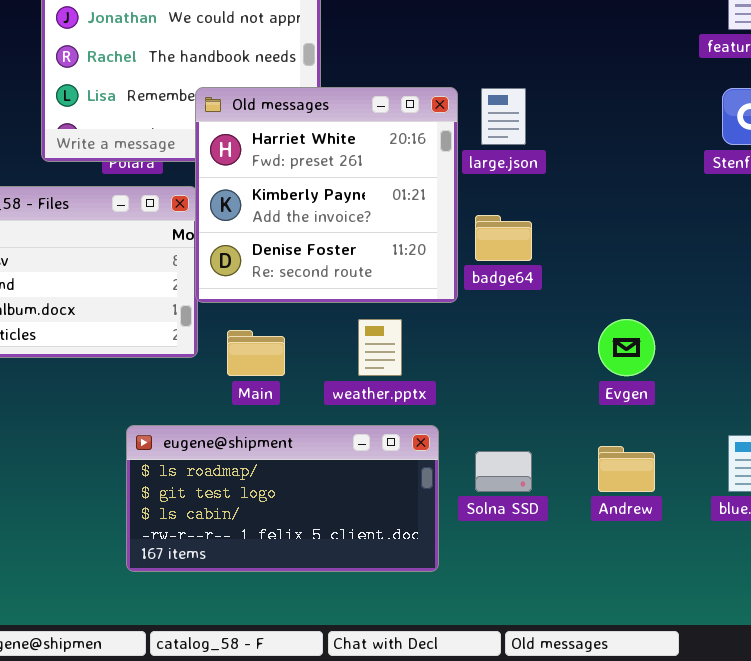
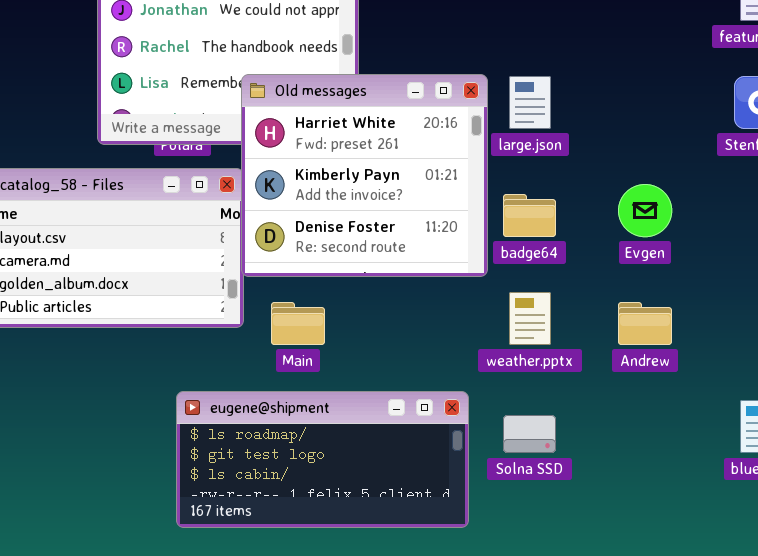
weather.pptx: [358,319,402,376] -> [509,292,551,345], moved
Evgen: [598,319,655,376] -> [618,184,672,237], moved
Andrew: [598,446,655,492] -> [618,302,672,345], moved

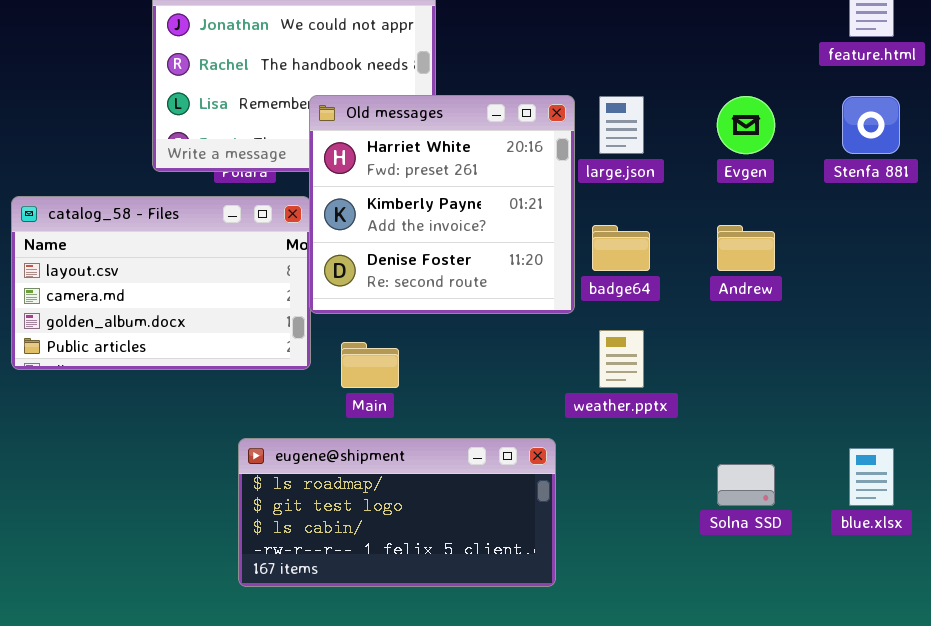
Evgen: [618,184,672,237] -> [717,96,775,154], moved
Andrew: [618,302,672,345] -> [717,225,775,271], moved
Solna SSD: [503,415,556,453] -> [717,464,775,506], moved

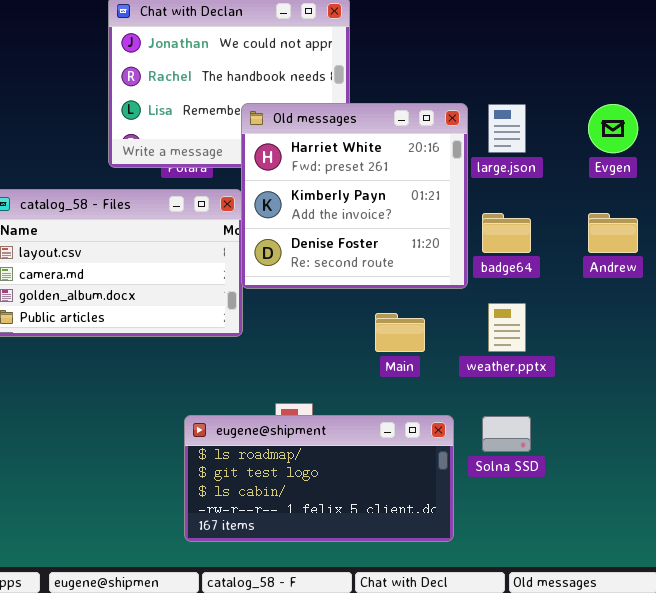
Main: [341,342,399,388] -> [375,313,425,352], moved
eugene@shipment: [238,438,556,587] -> [184,415,454,542], moved
Solna SSD: [717,464,775,506] -> [482,416,531,452], moved

